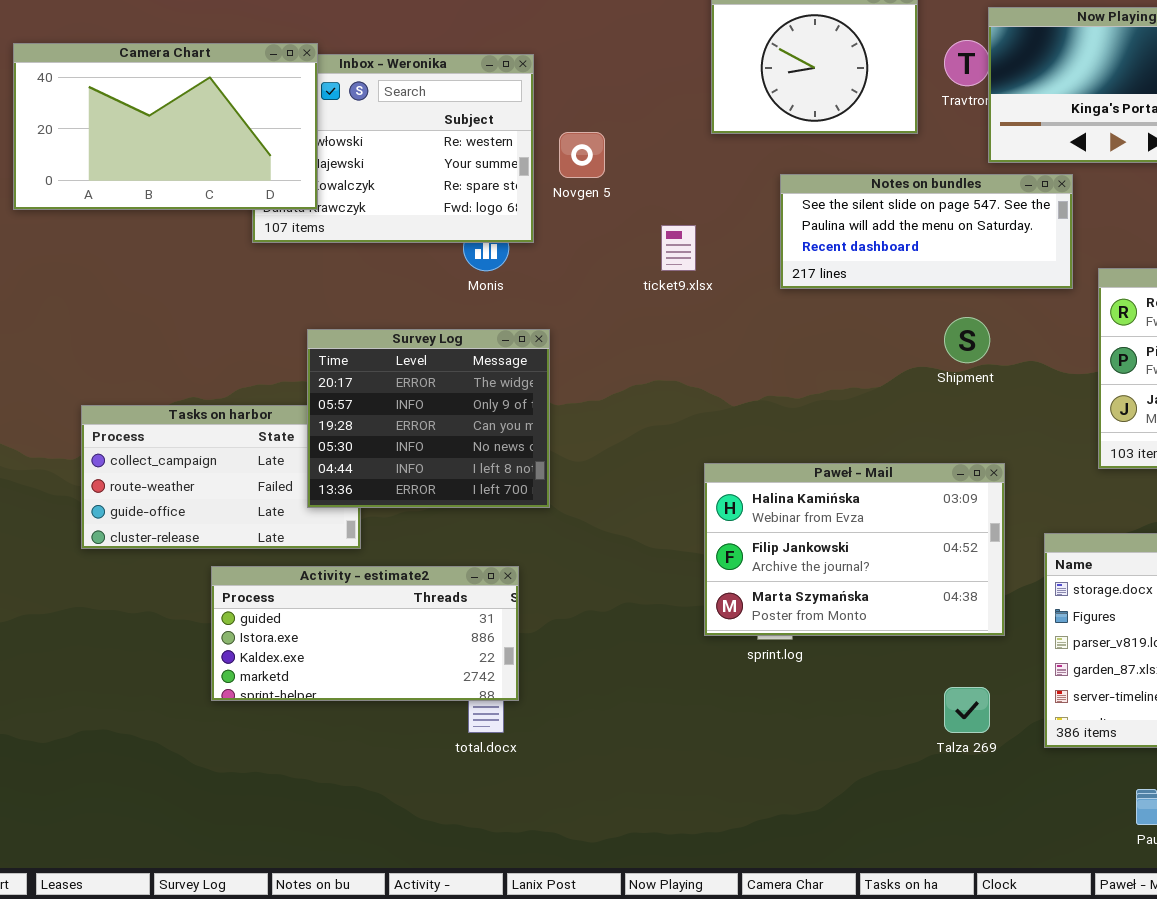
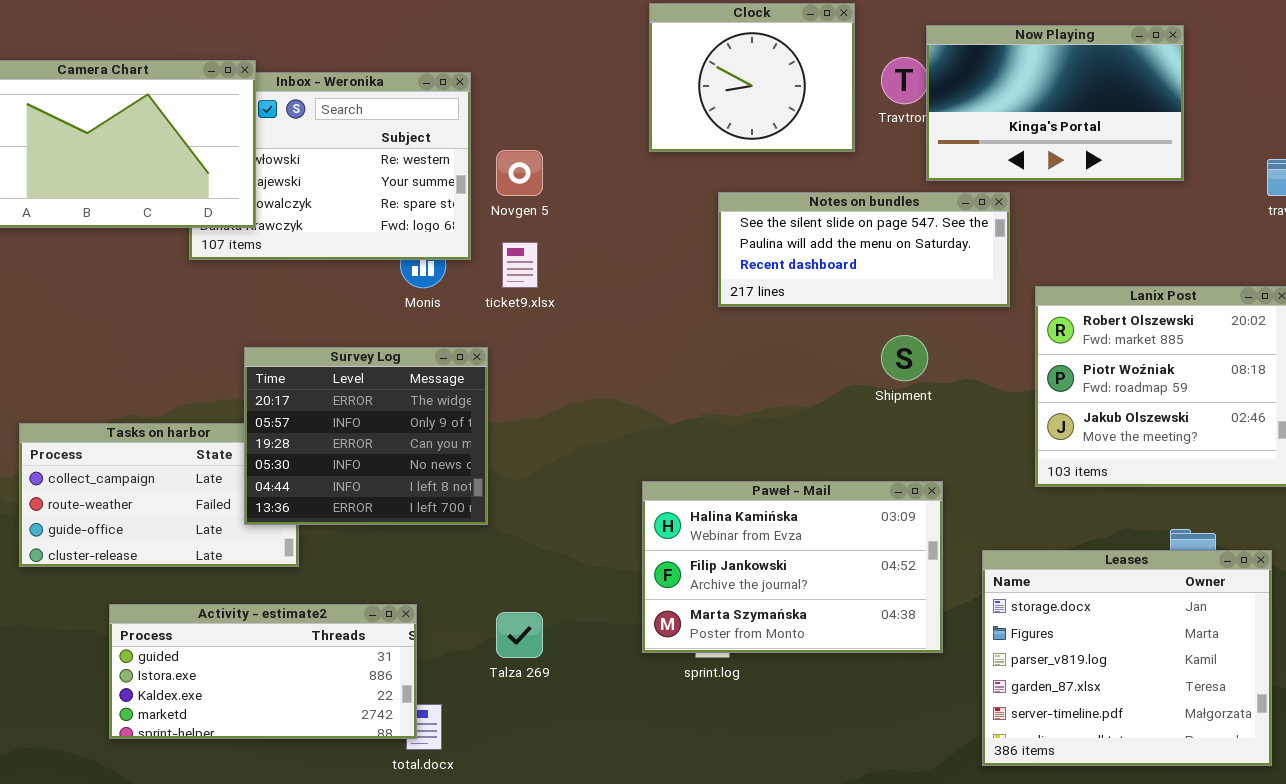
ticket9.xlsx: [661,225,696,271] -> [502,242,538,288], moved
Activity - estimate2: [211,566,519,701] -> [109,604,417,739], moved
Talza 269: [944,687,990,733] -> [496,612,543,658], moved

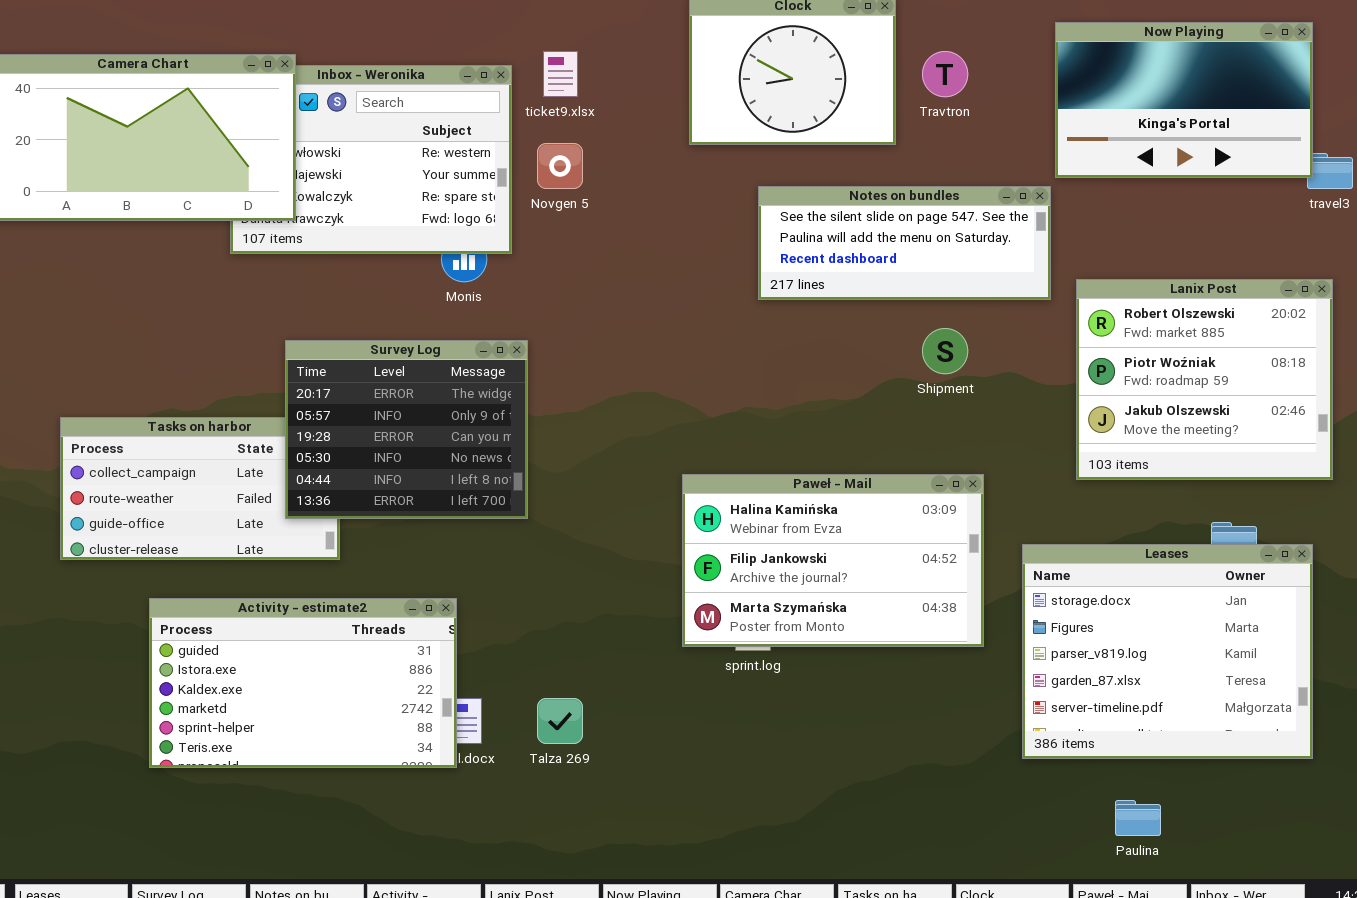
Now Playing: [926,25,1184,181] -> [1055,22,1313,178], moved
ticket9.xlsx: [502,242,538,288] -> [543,51,578,97], moved
Activity - estimate2: [109,604,417,739] -> [149,598,457,768], resized
Talza 269: [496,612,543,658] -> [537,698,583,744], moved

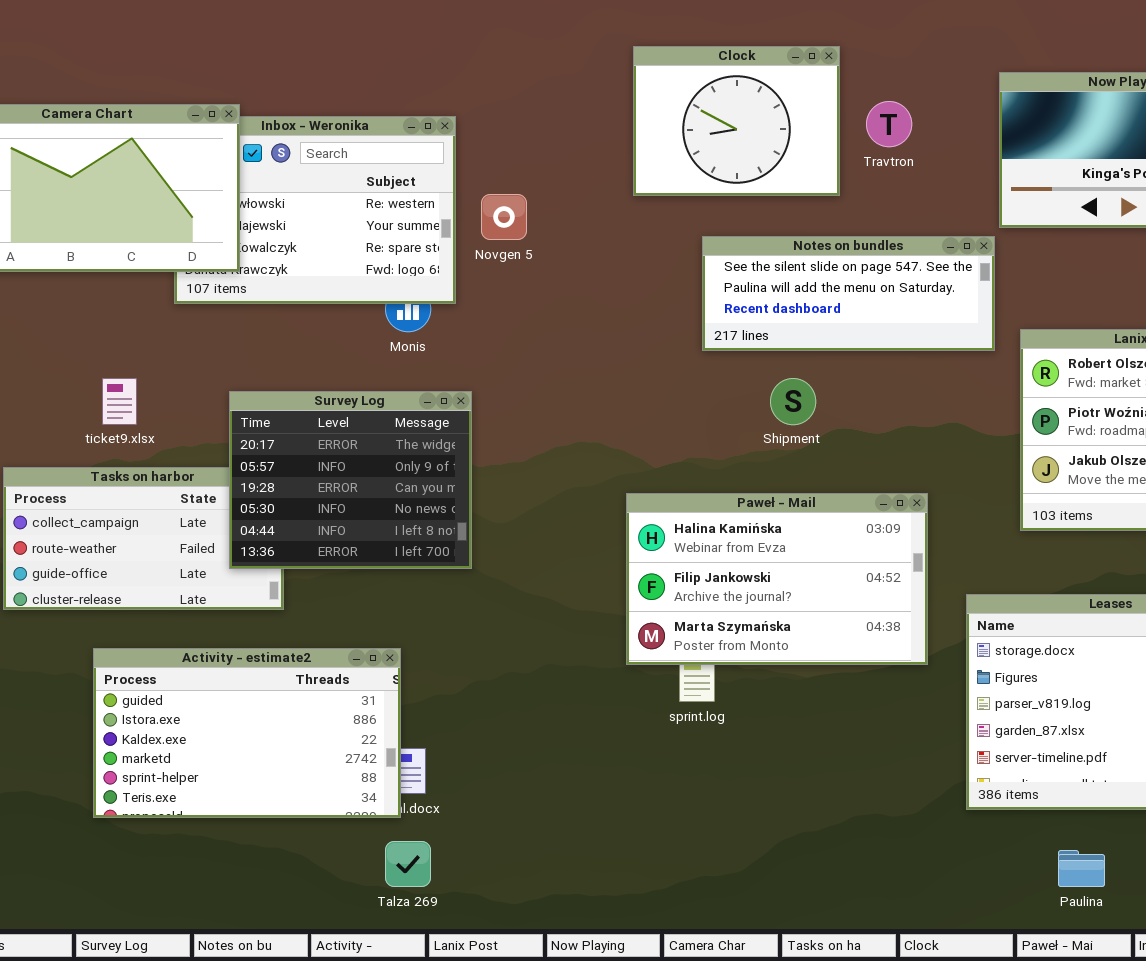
ticket9.xlsx: [543,51,578,97] -> [102,378,137,425], moved
Shipment: [922,328,968,374] -> [770,378,816,425], moved
Paweł - Mail: [682,474,984,647] -> [626,493,928,665], moved
Talza 269: [537,698,583,744] -> [385,841,431,887], moved

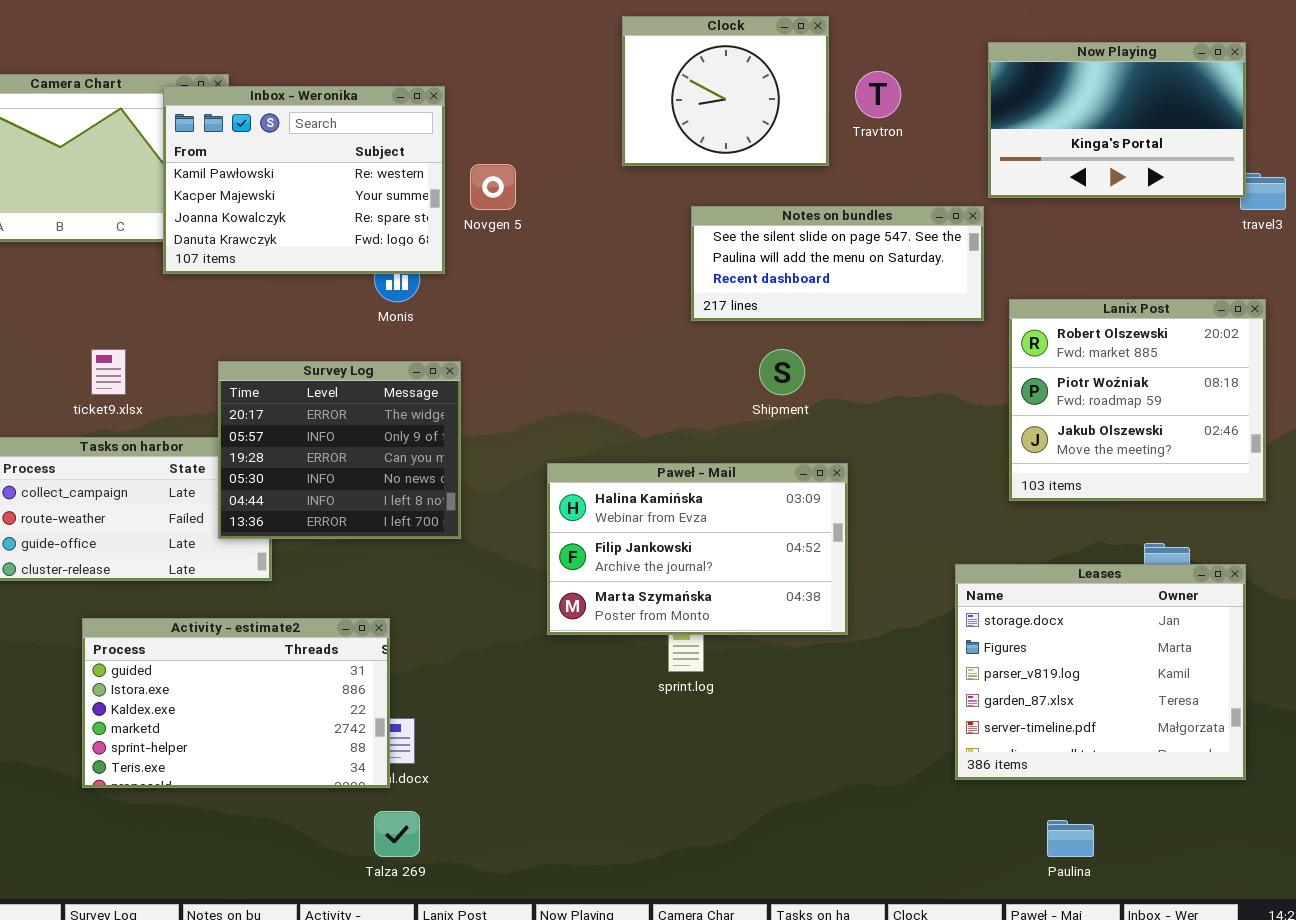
Inbox - Weronika: [174,116,456,304] -> [163,86,445,274], raised
Paweł - Mail: [626,493,928,665] -> [547,463,848,635], moved

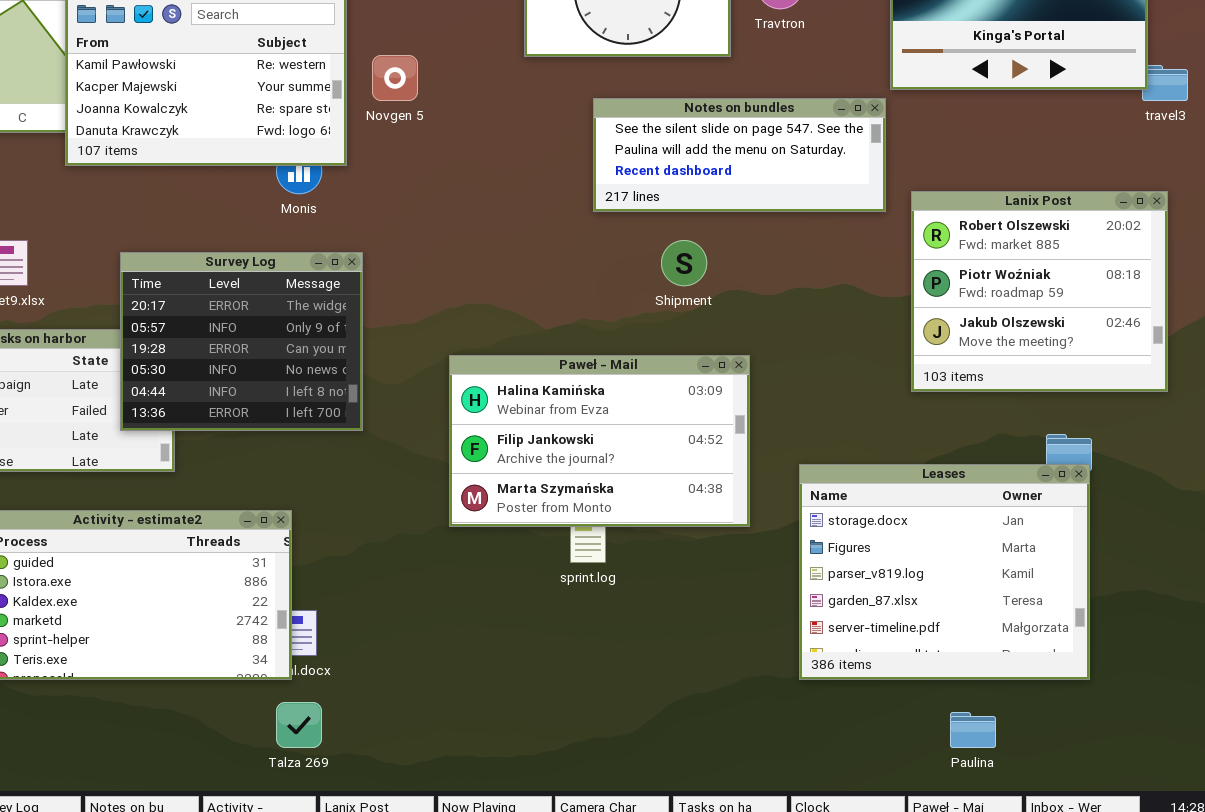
Leases: [955,564,1246,780] -> [799,464,1090,680], moved

